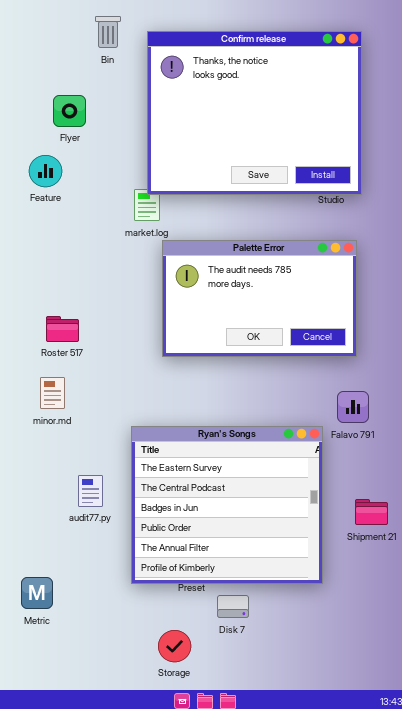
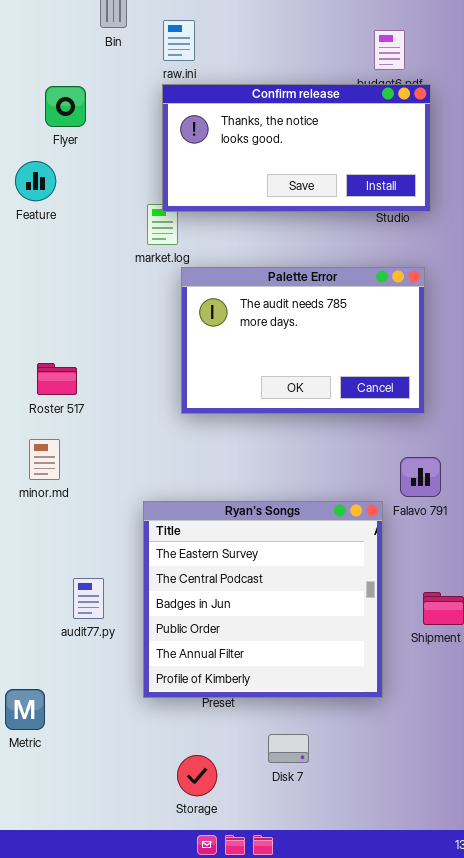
Confirm release: [147,31,362,195] -> [162,84,431,212], resized
audit77.py: [78,475,103,507] -> [73,578,104,619], moved
Disk 7: [217,595,249,618] -> [268,734,309,763], moved

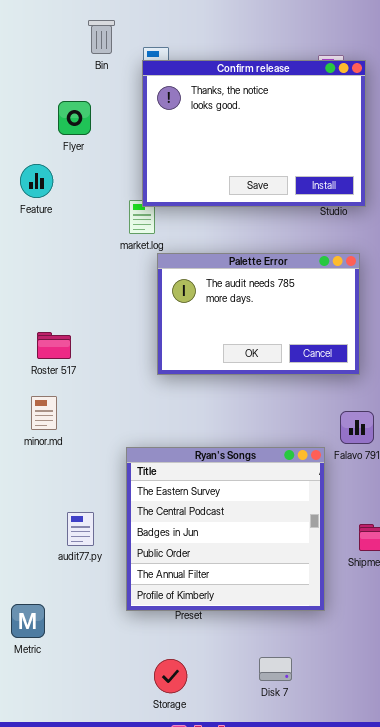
Confirm release: [162,84,431,212] -> [142,60,366,207], resized
Flyer: [45,86,86,127] -> [58,101,91,135], moved
Disk 7: [268,734,309,763] -> [259,657,292,681], moved

